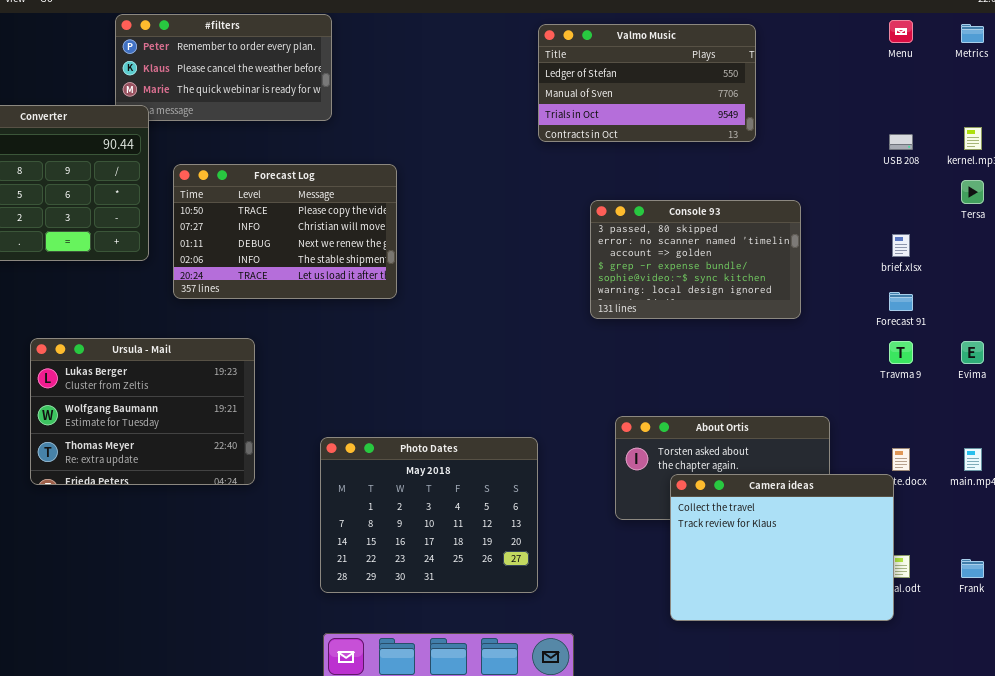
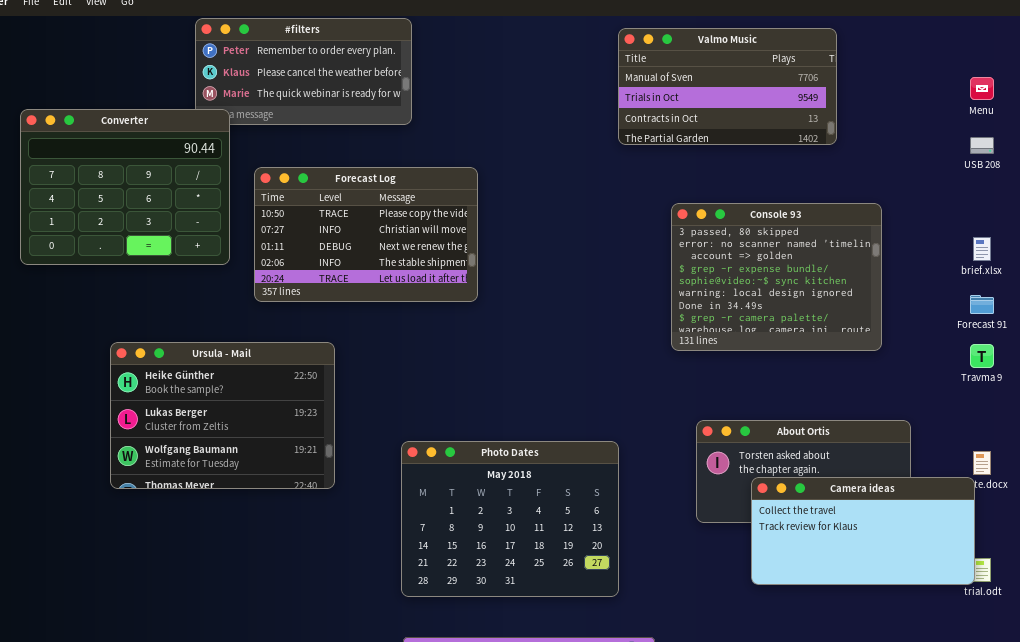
Menu: [889,20,913,43] -> [970,77,994,100], moved
Valmo Music: [538,24,756,142] -> [618,28,837,145], scrolled down 1 row
Console 93: [590,200,801,319] -> [671,203,882,351], resized
Ursula - Mail: [30,338,255,485] -> [110,342,335,489], scrolled up 1 row
Camera ideas: [670,474,894,621] -> [751,477,975,585], resized

